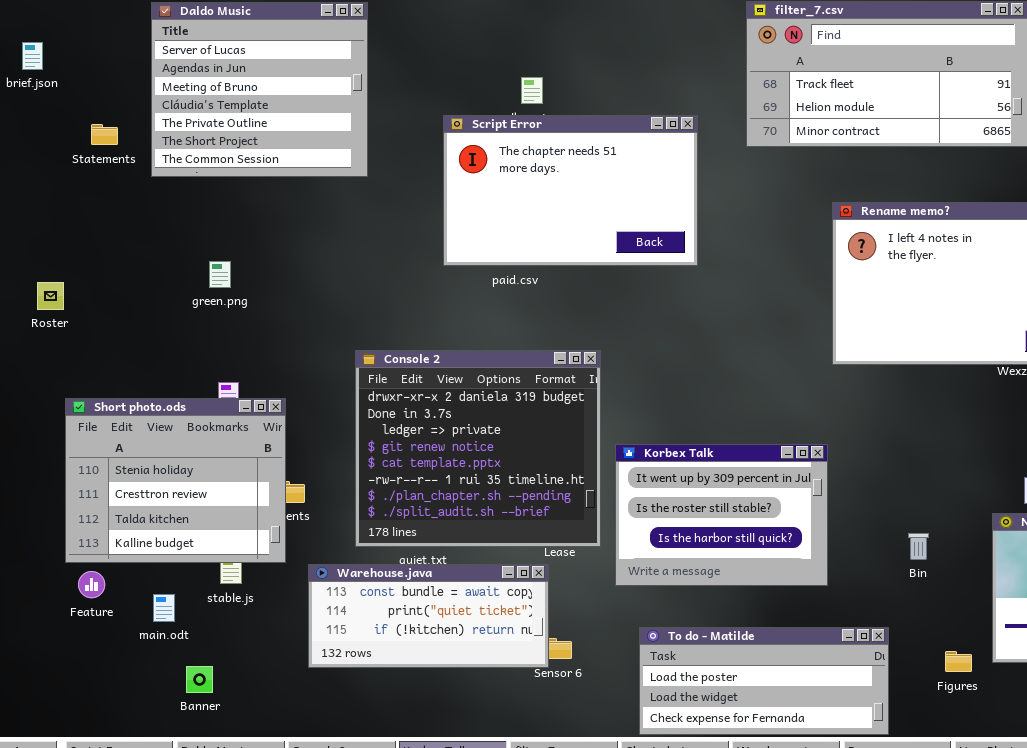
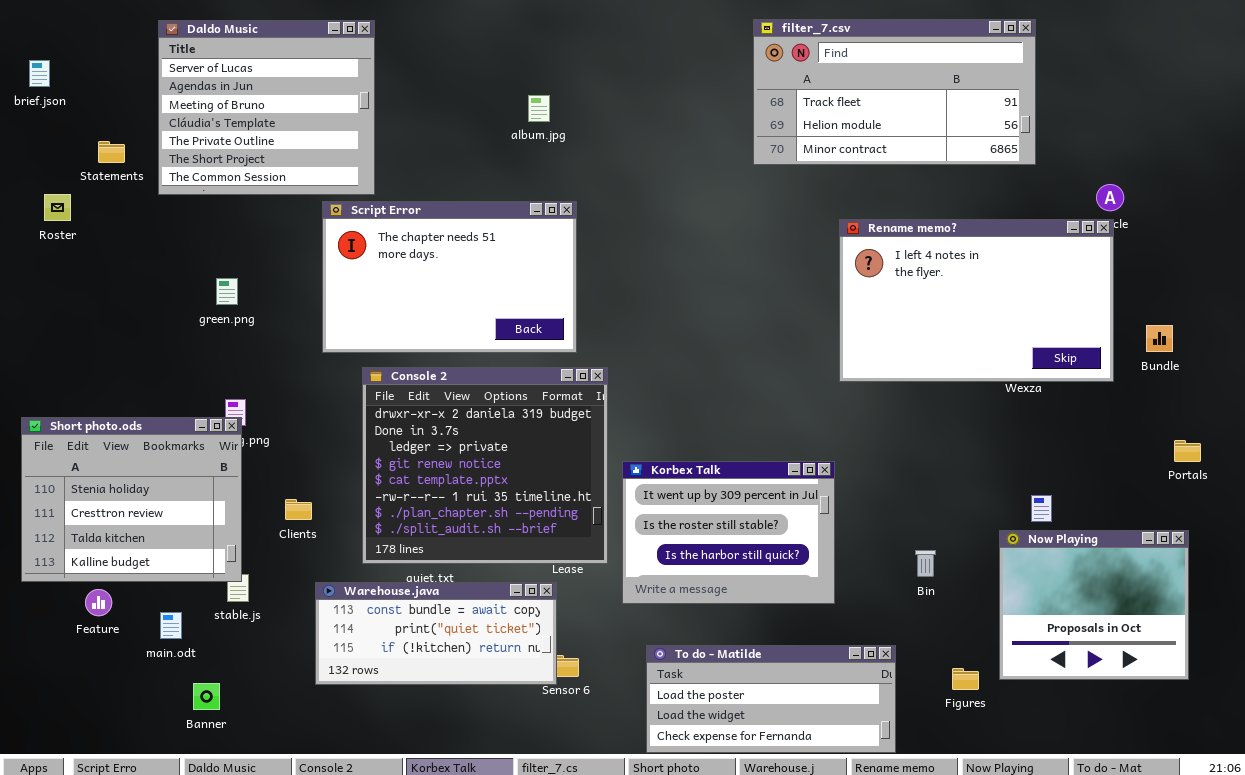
Script Error: [443,115,698,266] -> [322,201,577,353], moved
Roster: [37,282,64,310] -> [44,194,71,221], moved
Short photo.ods: [65,398,286,563] -> [21,417,242,582], moved

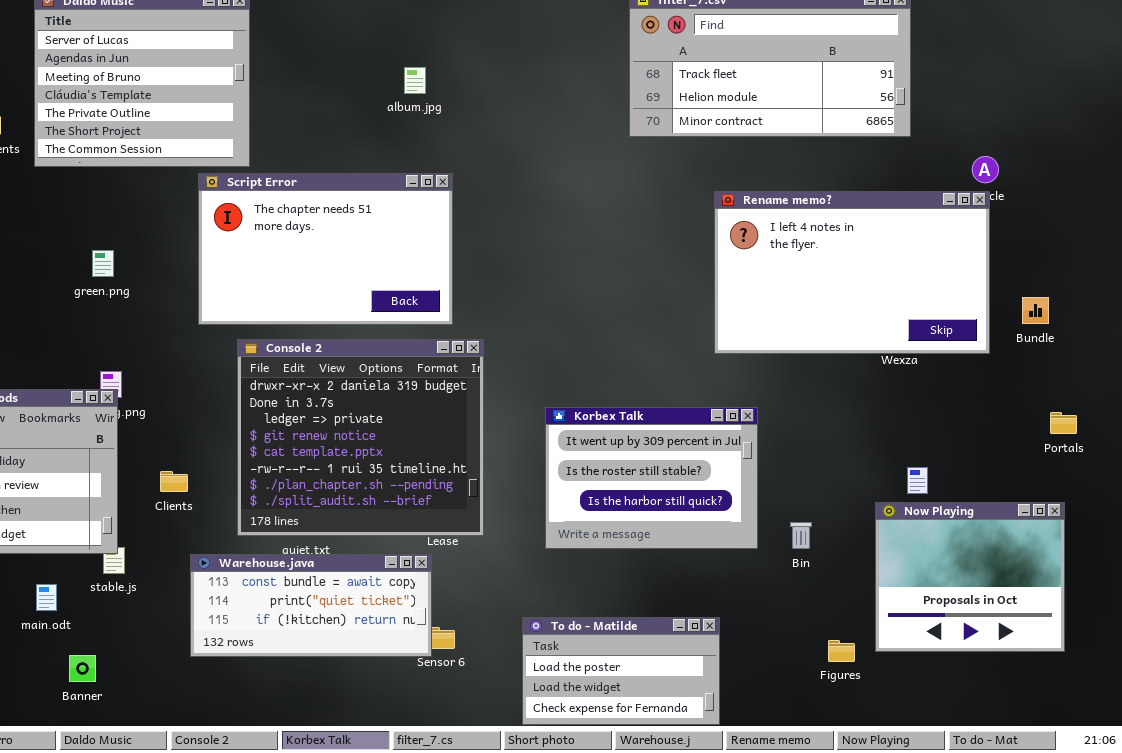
Korbex Talk: [622,461,835,604] -> [545,407,758,549], moved
To do - Matilde: [646,645,896,753] -> [522,617,720,725], resized

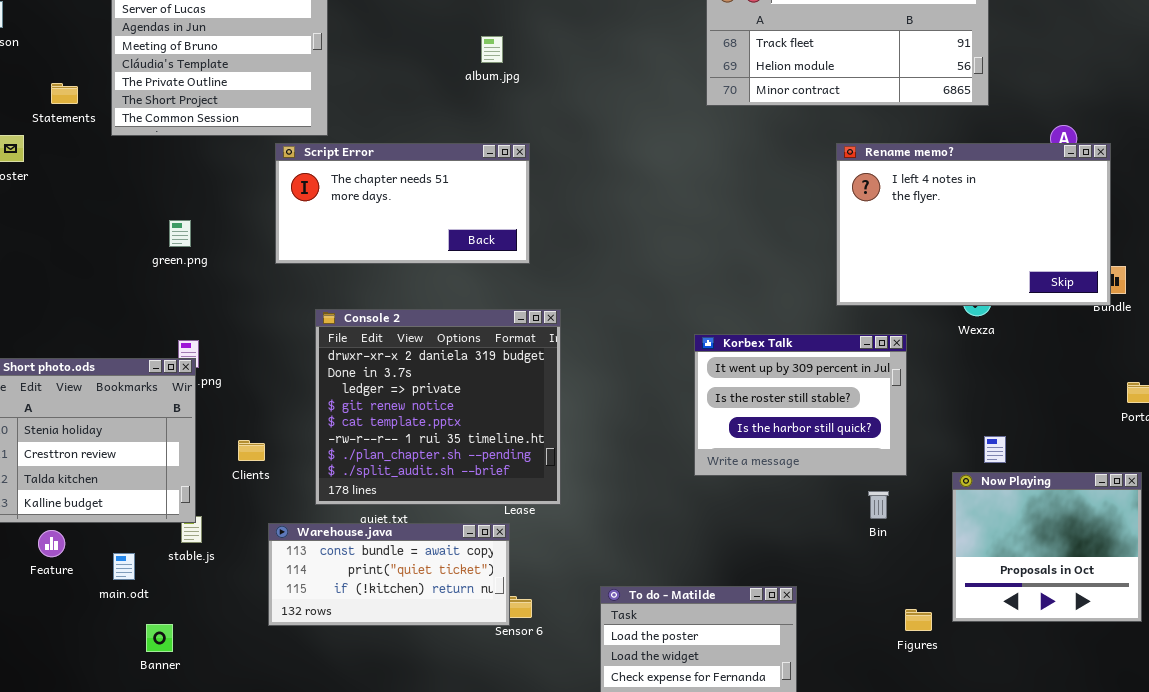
Script Error: [198,173,453,325] -> [275,143,530,264], resized
Rename memo?: [714,191,990,354] -> [836,143,1111,306], moved
Korbex Talk: [545,407,758,549] -> [694,334,907,476], moved

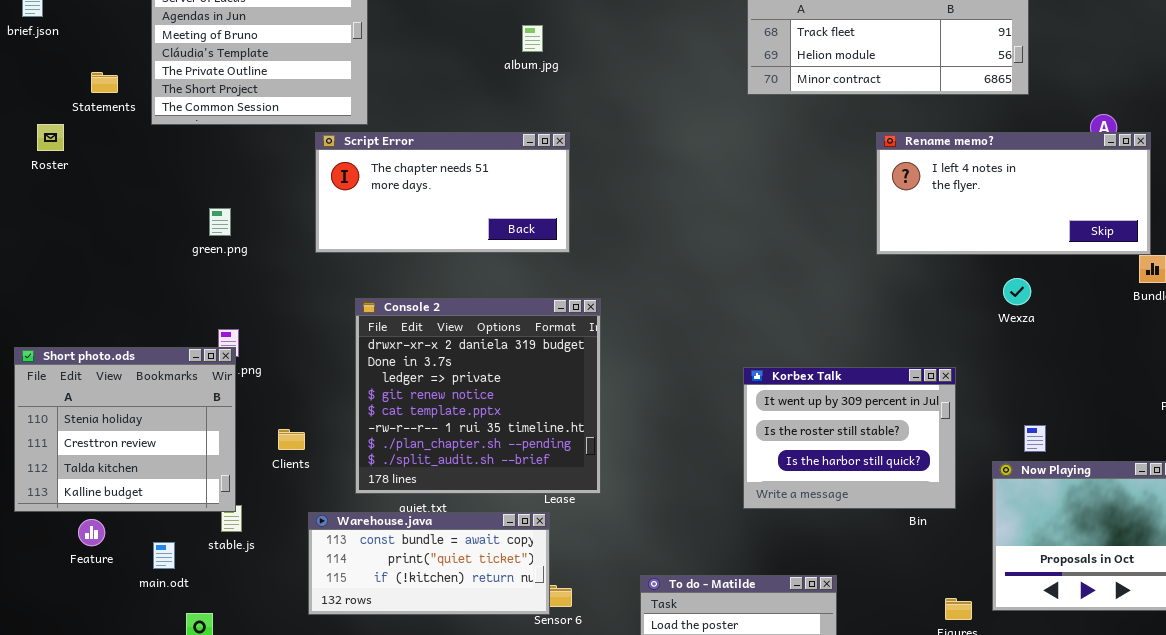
Rename memo?: [836,143,1111,306] -> [876,132,1151,255], resized
Korbex Talk: [694,334,907,476] -> [743,367,956,509], moved

